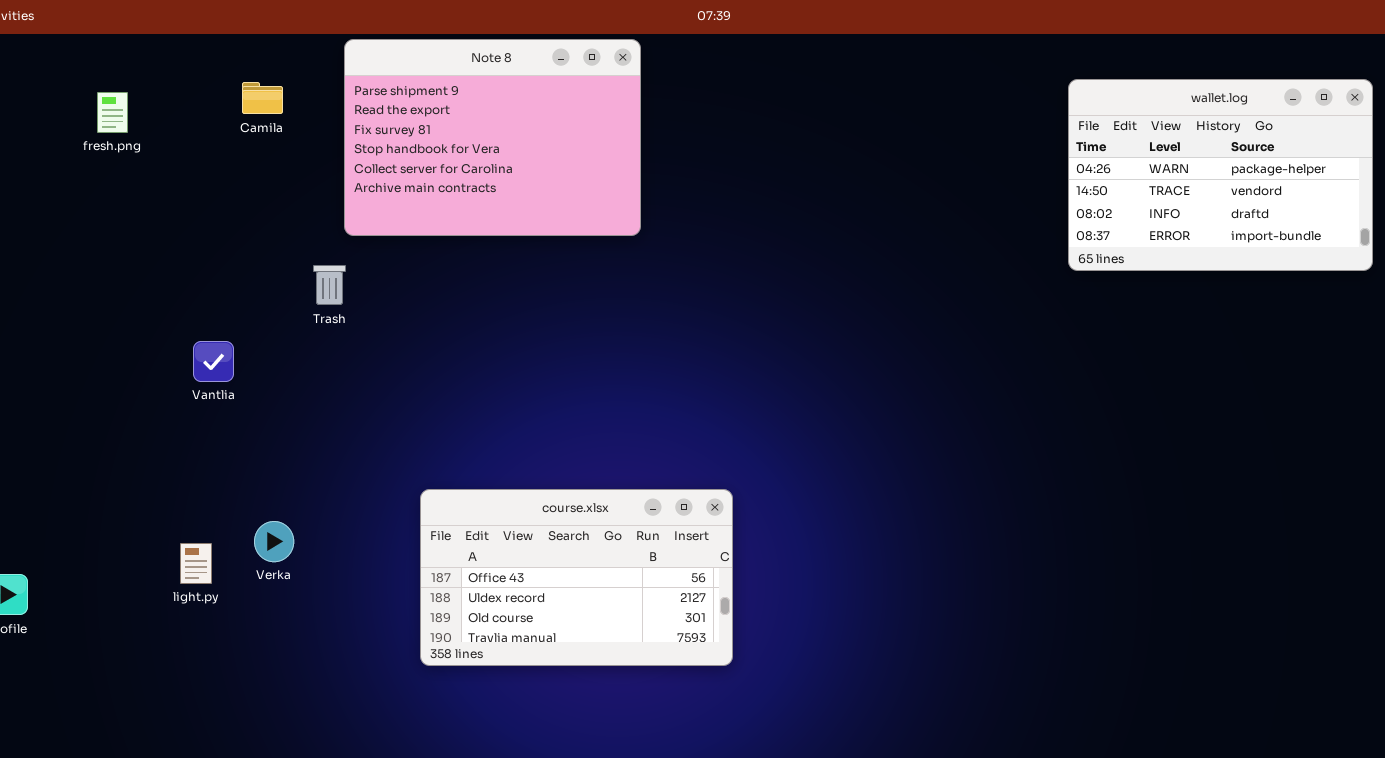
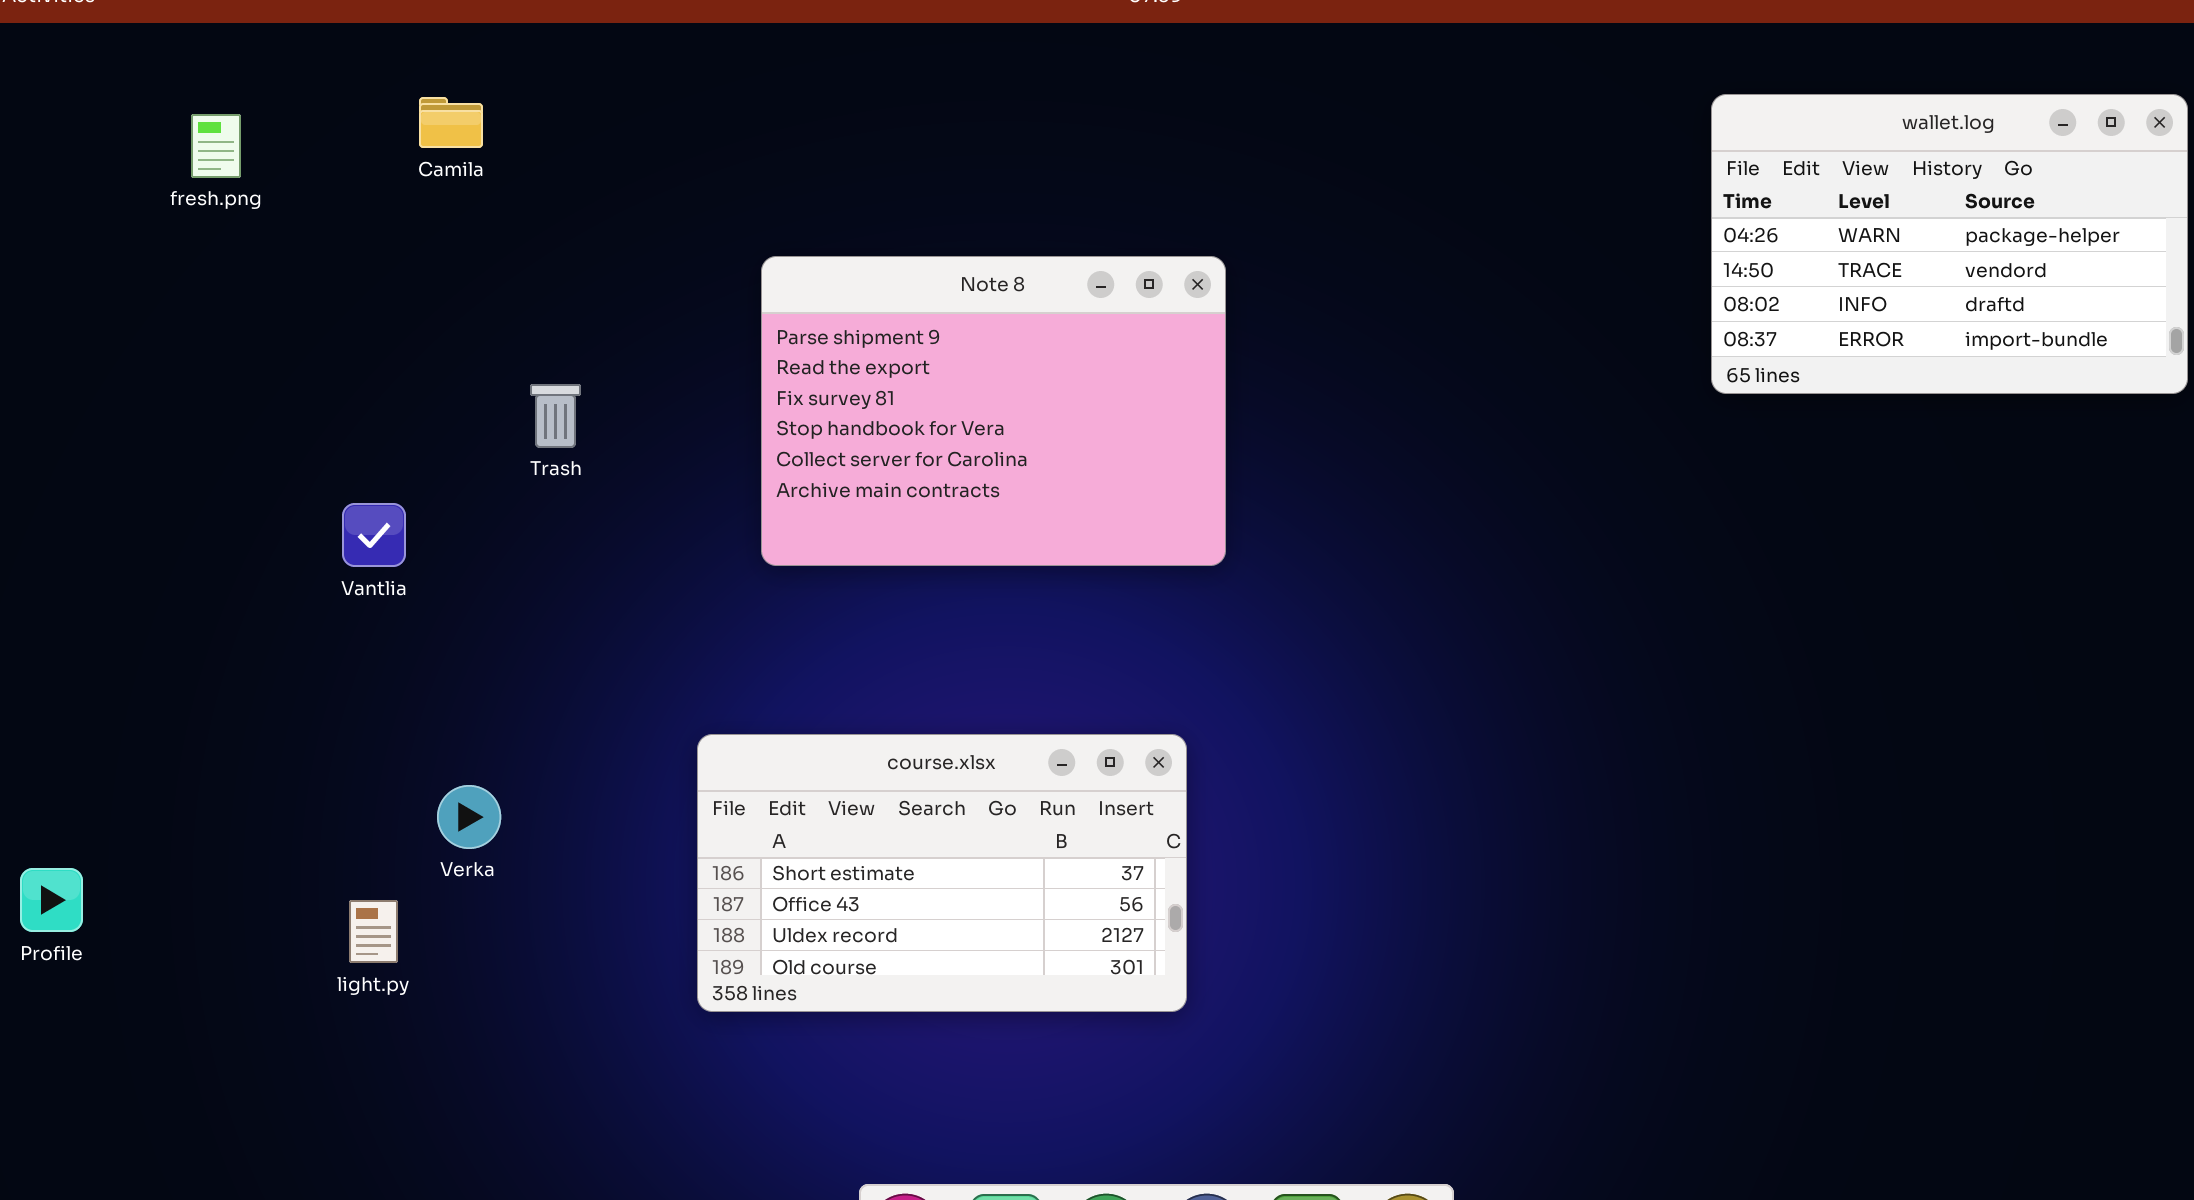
Note 8: [344,39,641,236] -> [761,256,1226,566], moved
course.xlsx: [420,489,733,666] -> [697,734,1187,1012], scrolled up 1 row
light.py: [180,543,212,584] -> [349,900,398,963], moved

